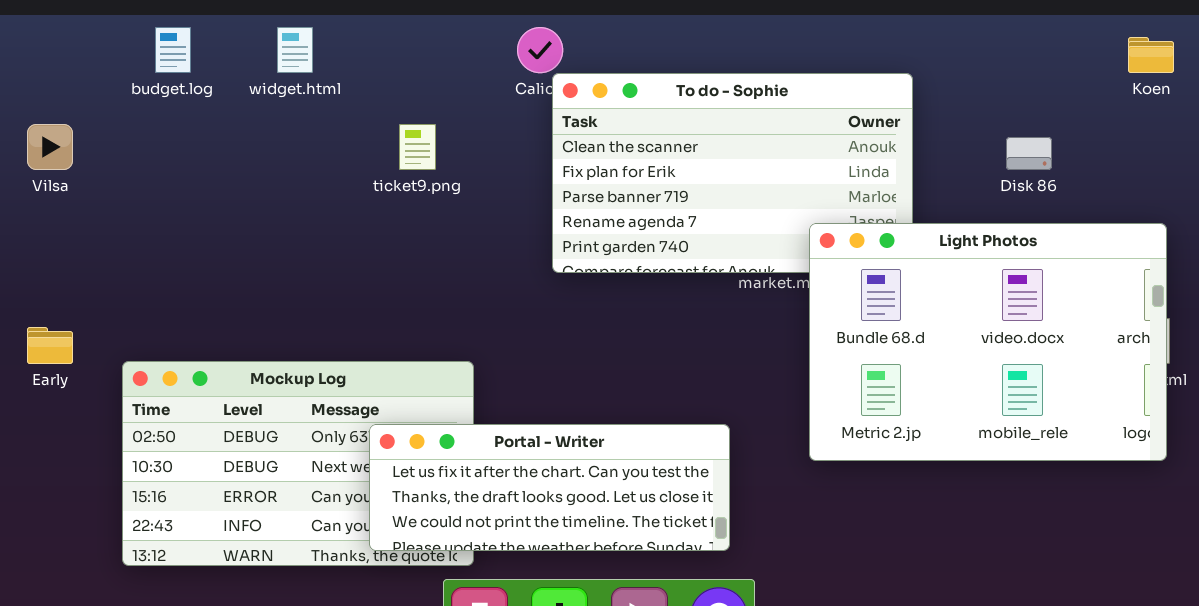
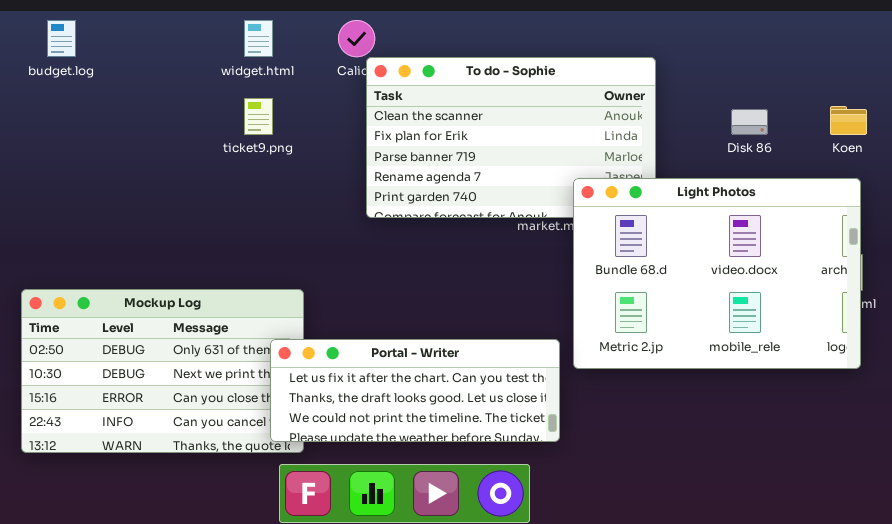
widget.html: [277,27,313,73] -> [244,20,273,57], moved
Koen: [1128,37,1174,73] -> [830,106,867,135], moved
Portal - Writer: [369,424,730,551] -> [270,339,560,442], moved

